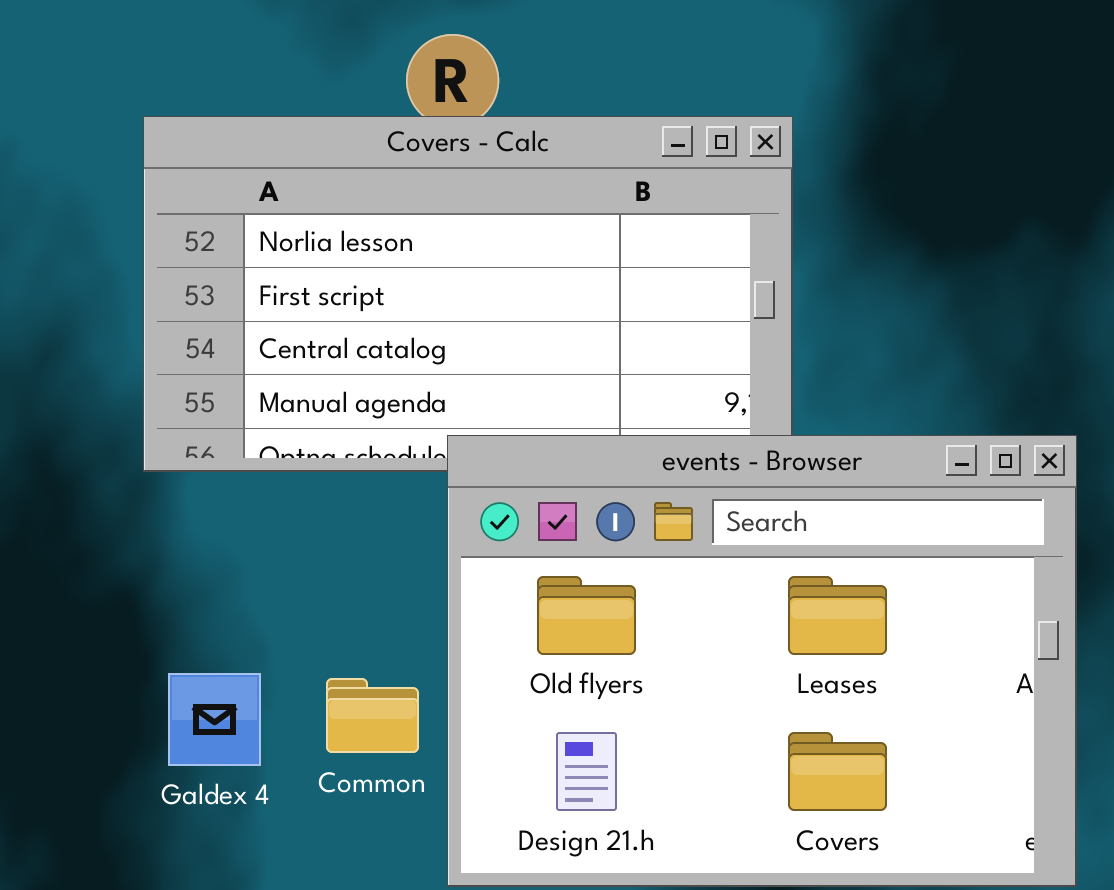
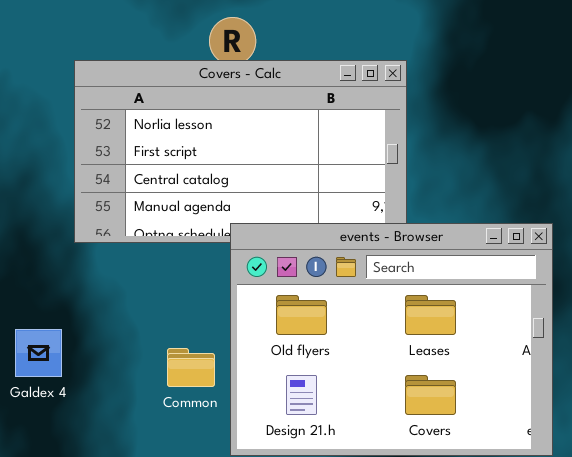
Galdex 4: [168,673,261,766] -> [15,329,62,377], moved

